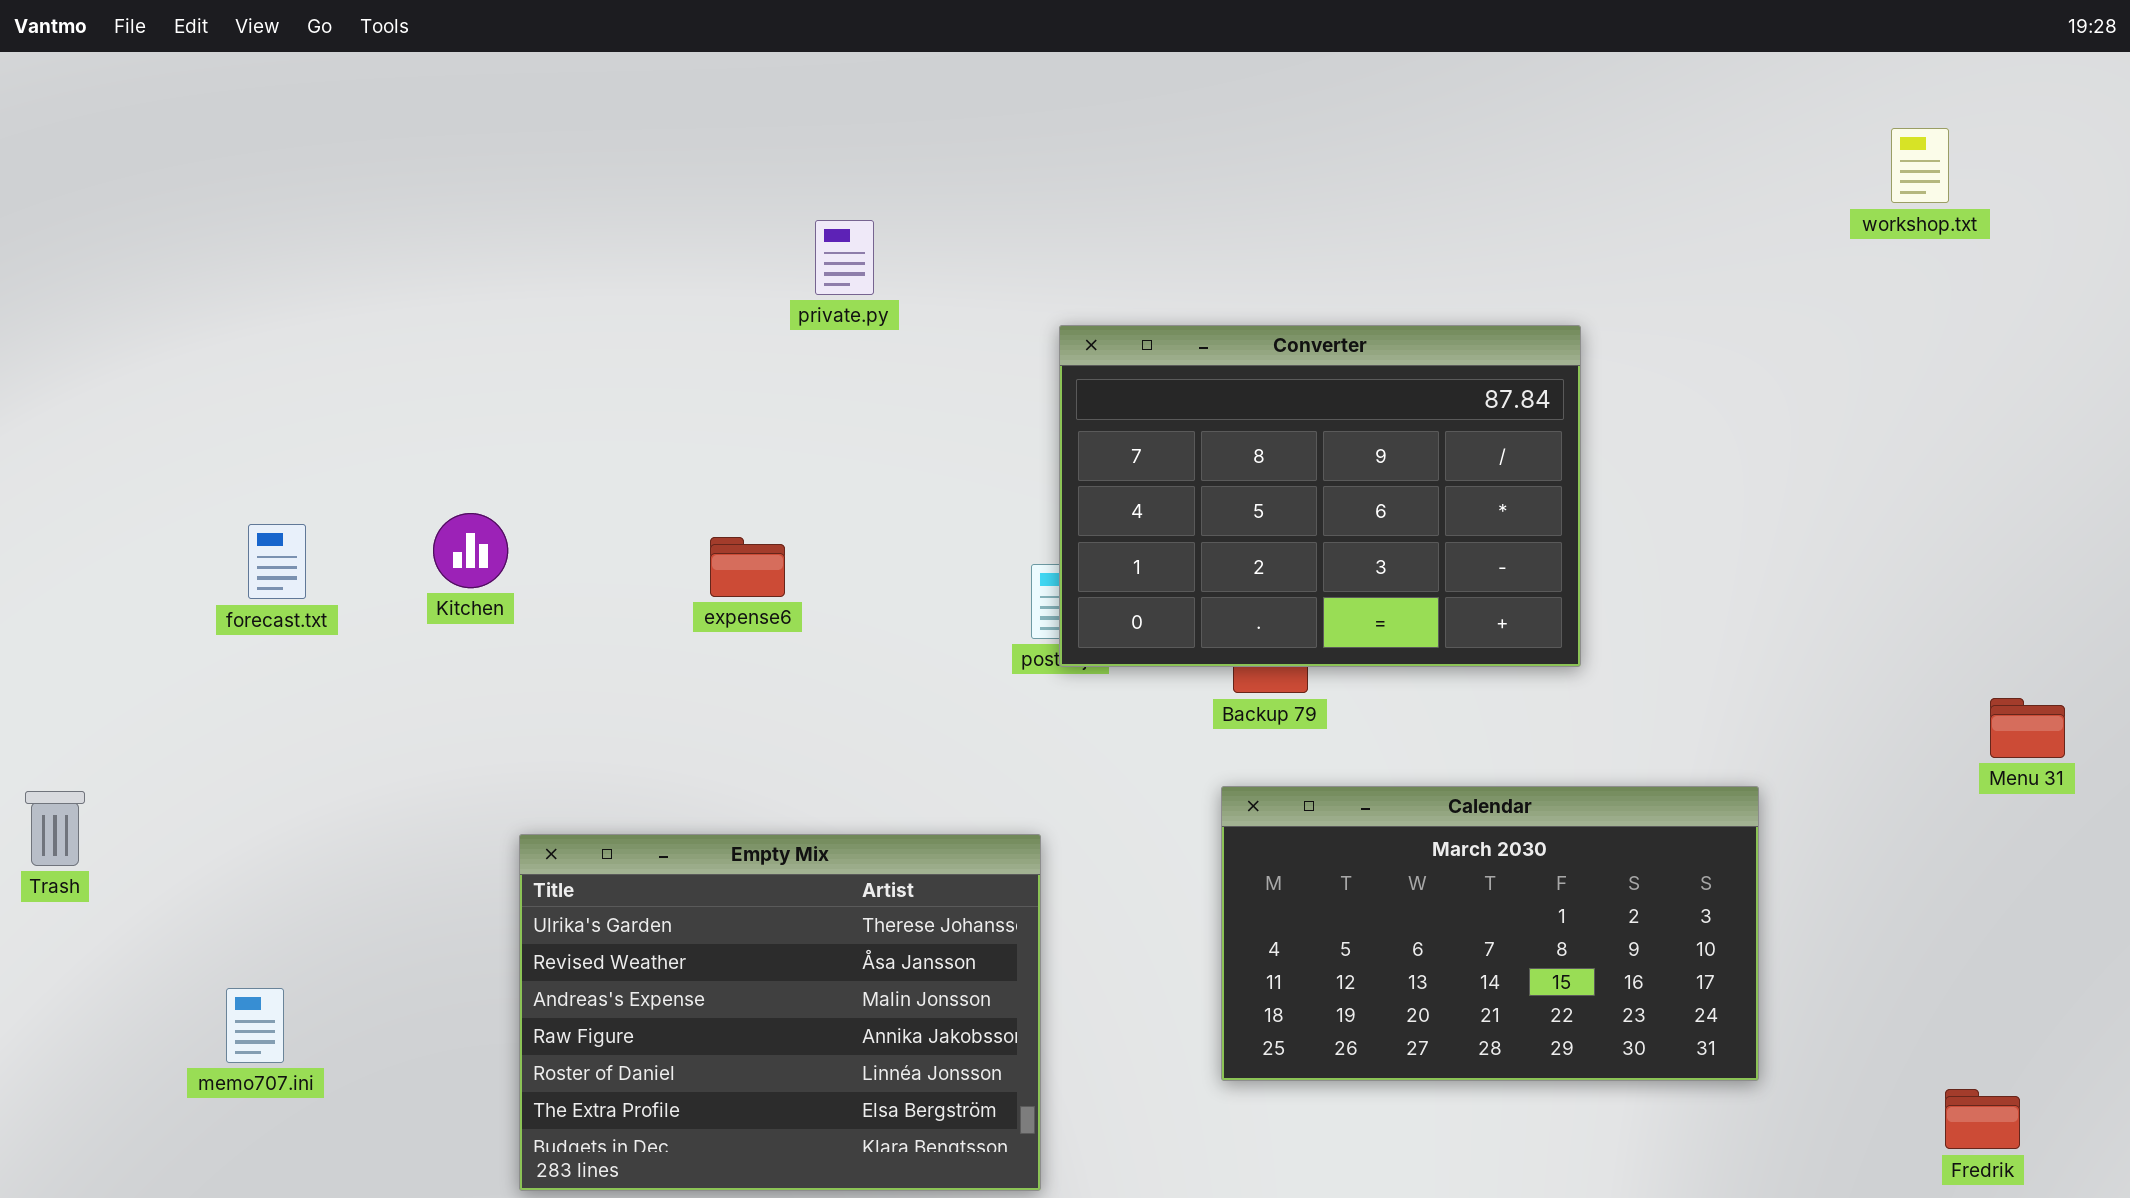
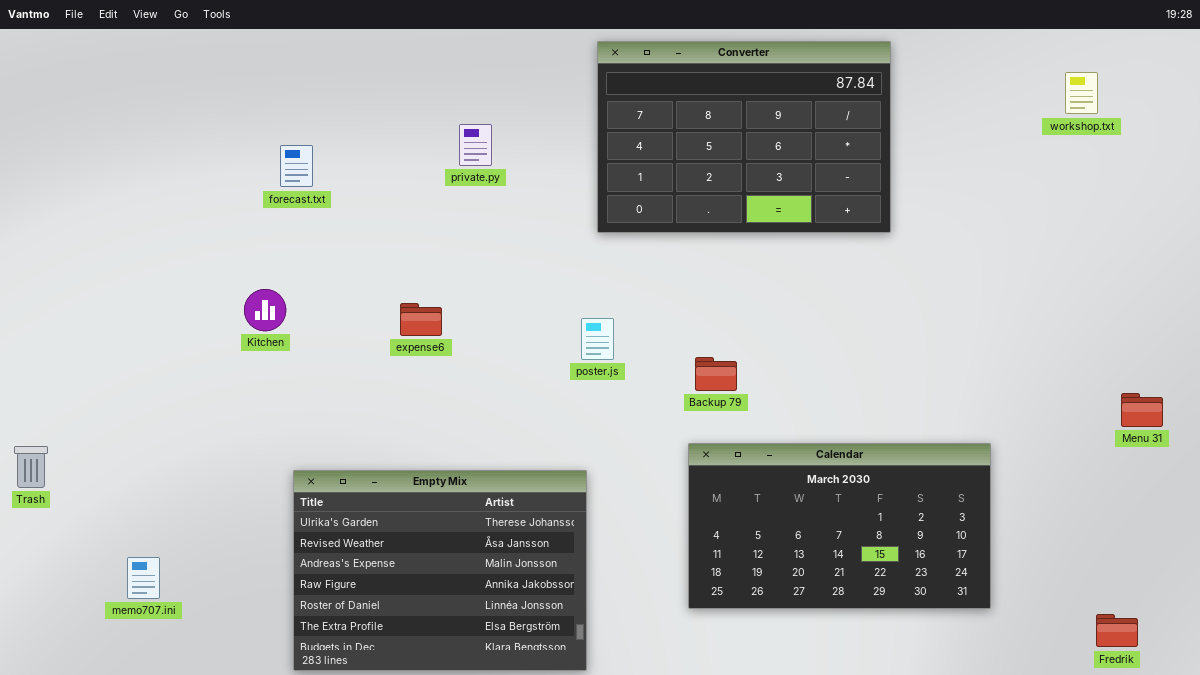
Converter: [1059,325,1581,667] -> [597,41,891,233], moved
forecast.txt: [248,524,306,599] -> [280,145,313,187], moved

